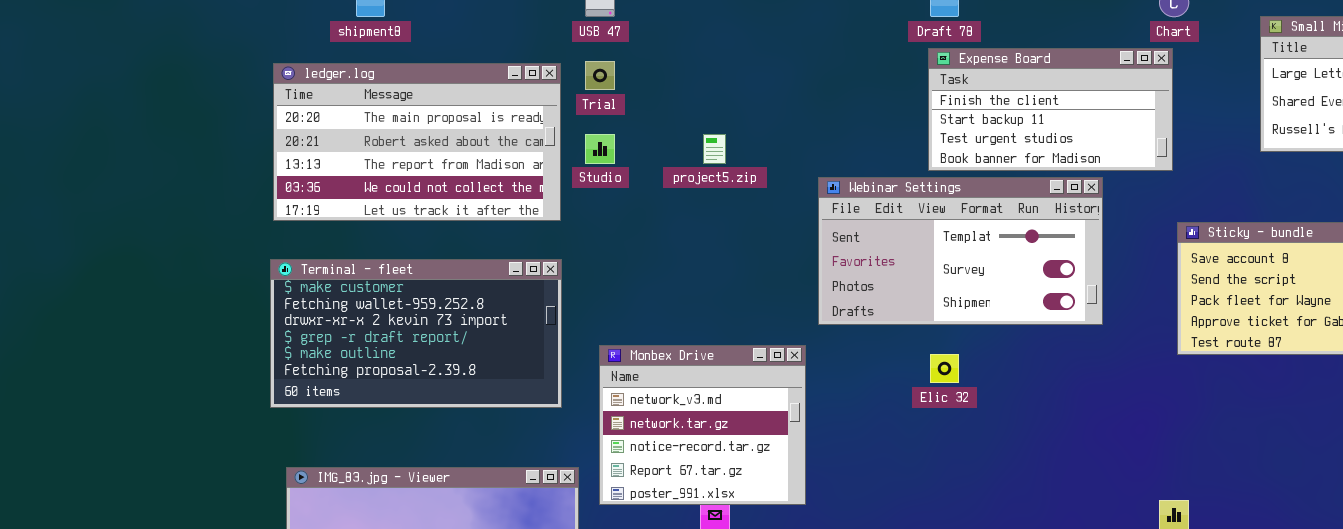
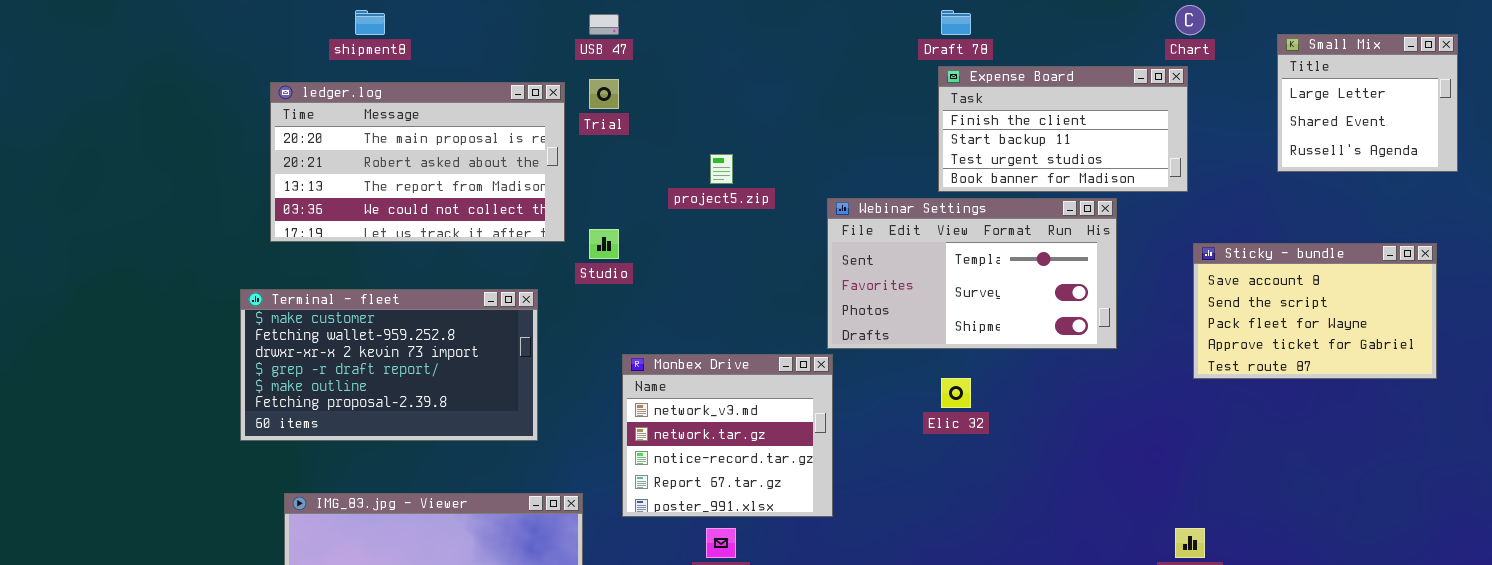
Studio: [585,134,615,164] -> [589,229,619,259], moved
Terminal - fleet: [270,259,562,408] -> [240,289,538,441], moved
Monbex Drive: [599,345,806,505] -> [622,354,833,517], moved

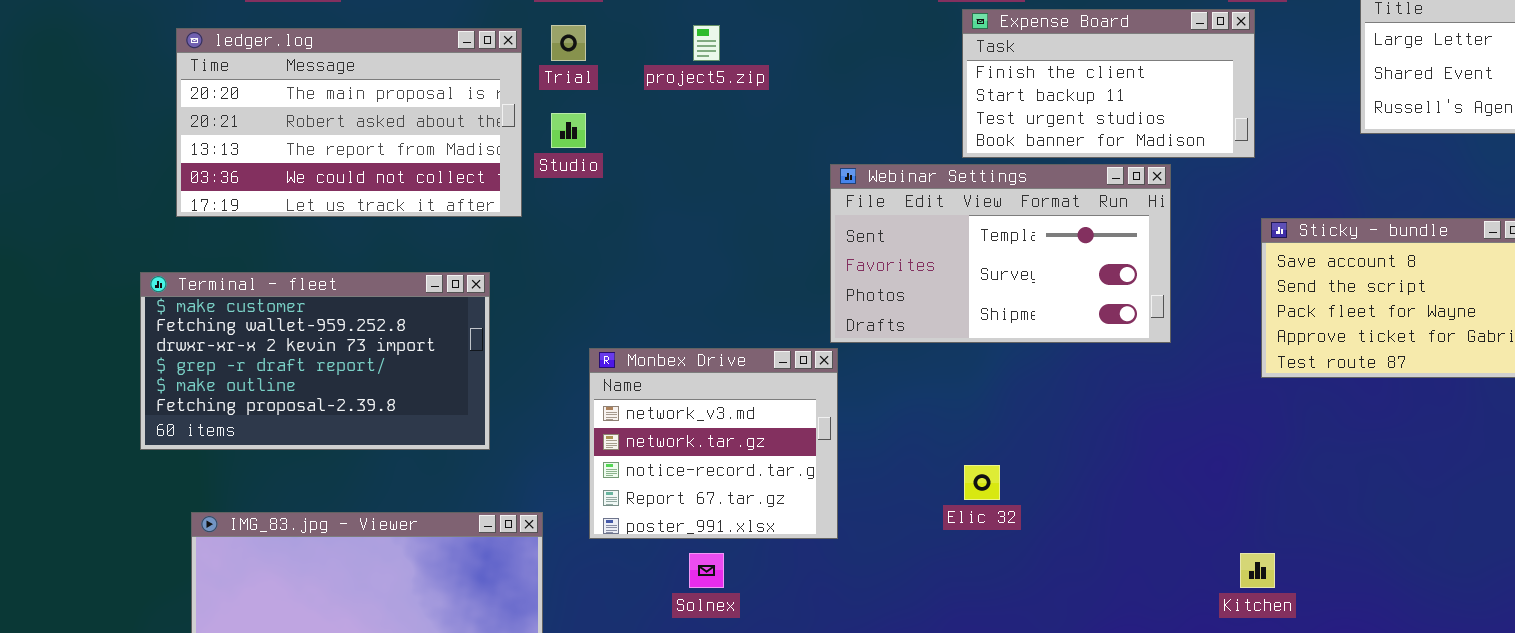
project5.zip: [710,154,733,184] -> [693,25,720,61], moved
Studio: [589,229,619,259] -> [551,113,586,148], moved
Elic 32: [941,378,971,408] -> [964,465,1000,500], moved

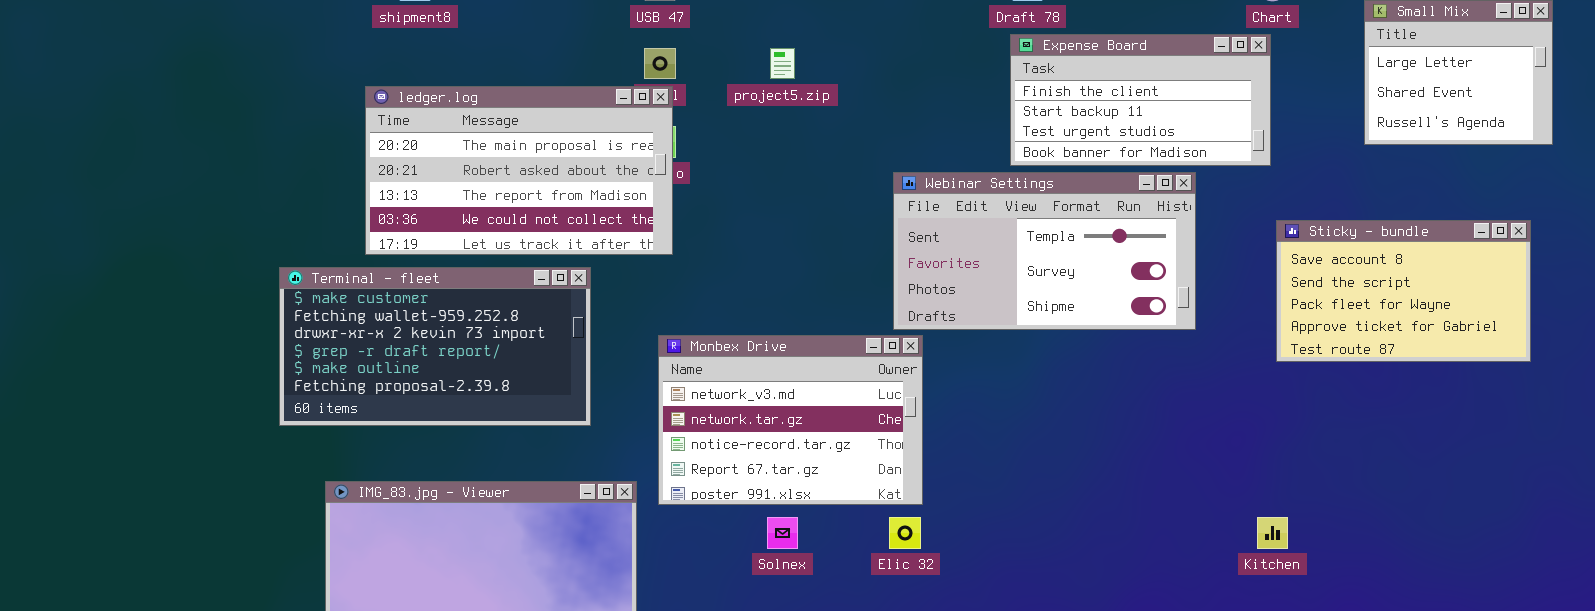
ledger.log: [176,28,522,217] -> [365,86,673,255], moved
Monbex Drive: [589,348,838,539] -> [658,335,923,505], moved, resized
Elic 32: [964,465,1000,500] -> [889,517,921,549], moved

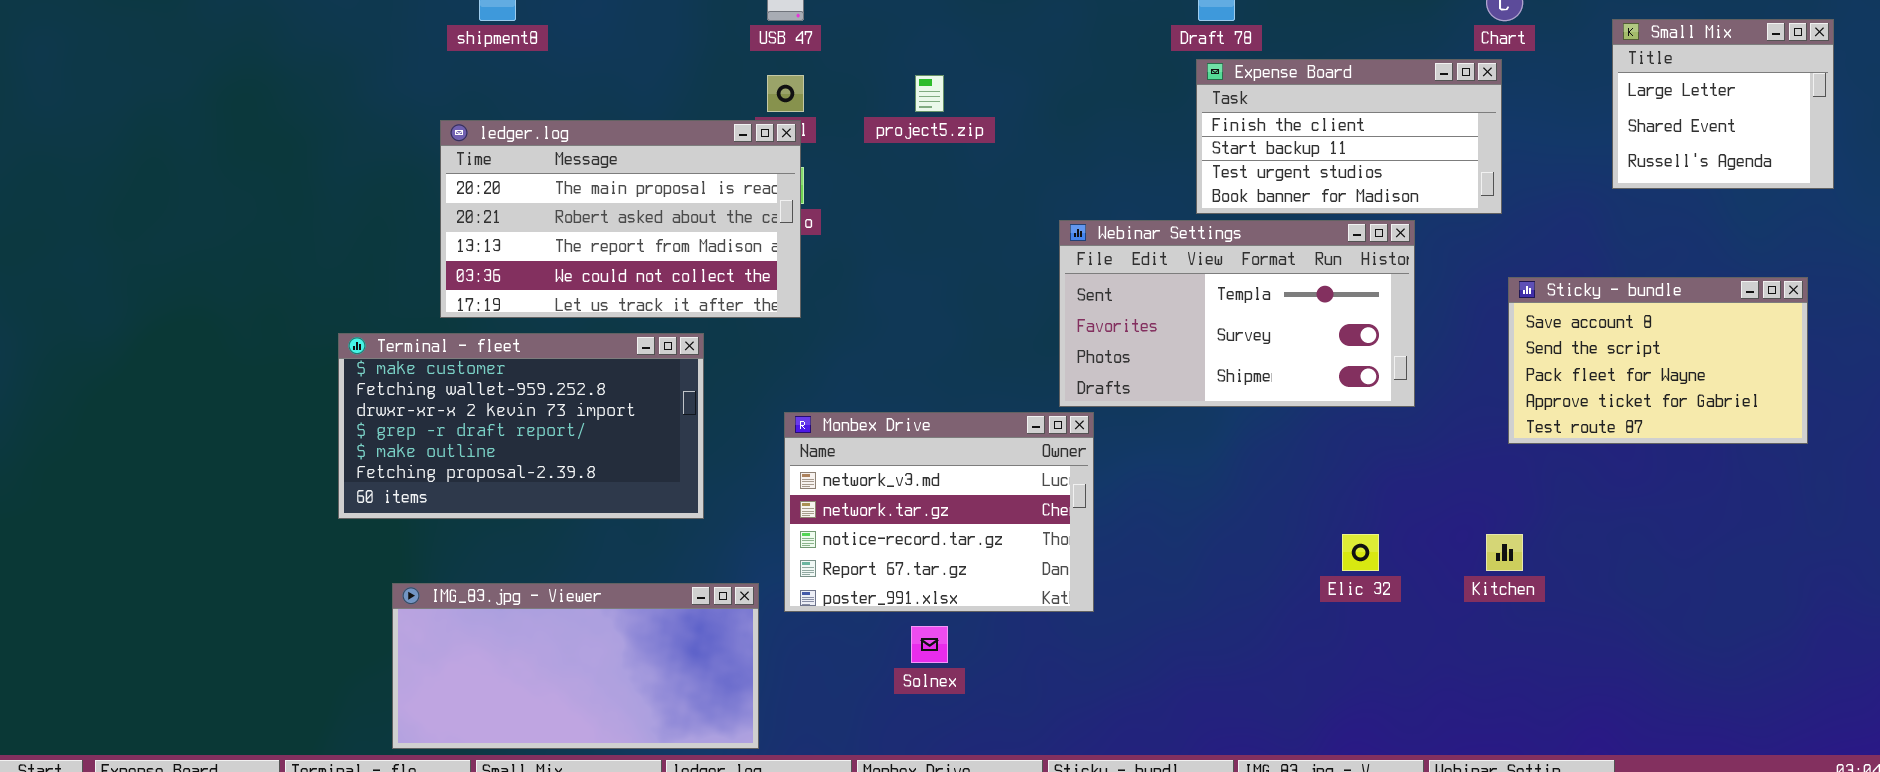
Elic 32: [889,517,921,549] -> [1342,534,1379,571], moved
Kitchen: [1257,517,1288,549] -> [1486,534,1523,571], moved

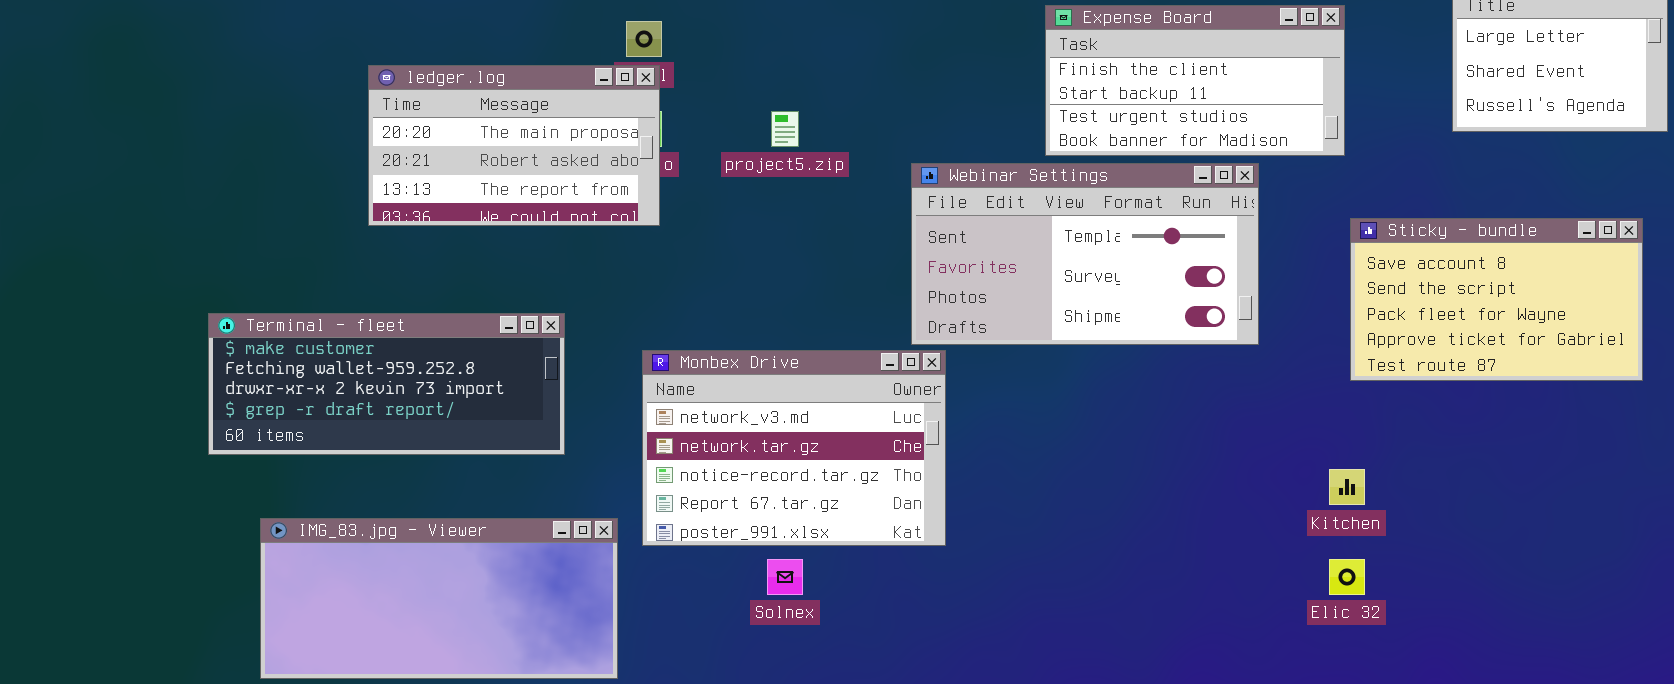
project5.zip: [915,75,944,112] -> [771,111,799,147], moved
ledger.log: [440,120,801,318] -> [368,65,660,226], resized
Terminal - fleet: [338,333,704,519] -> [208,313,565,455], resized
Elic 32: [1342,534,1379,571] -> [1329,559,1365,595], moved

